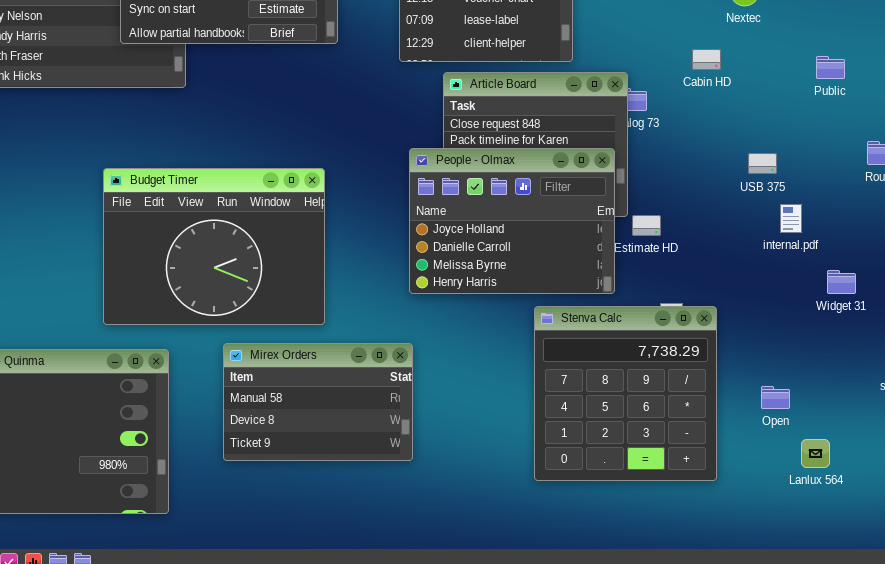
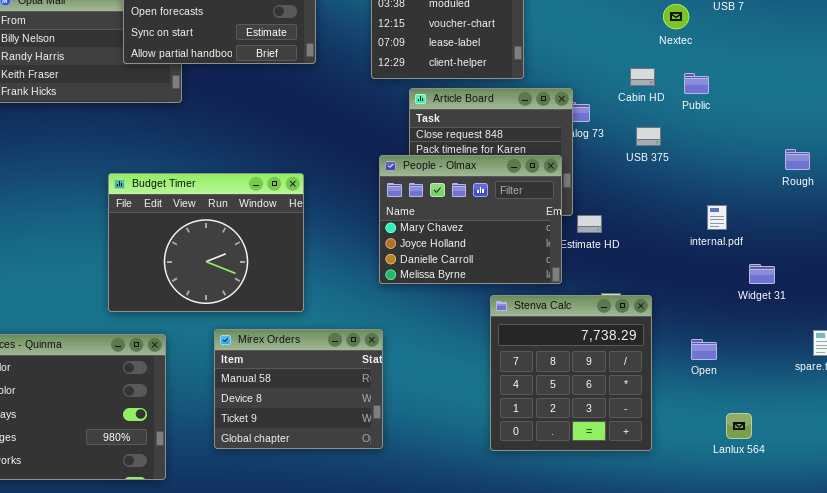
Public: [816,56,845,79] -> [684,73,709,94], moved
People - Olmax: [409,148,615,294] -> [379,155,562,284], scrolled up 1 row
USB 375: [748,153,777,174] -> [636,127,661,146], moved
Mirex Orders: [223,343,413,461] -> [214,329,383,449], resized
Open: [761,386,790,409] -> [691,339,717,360], moved

